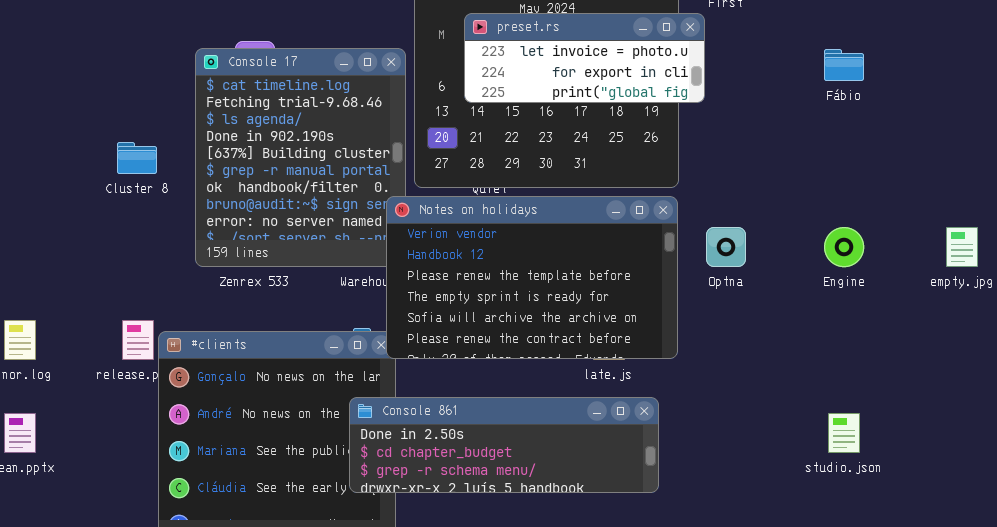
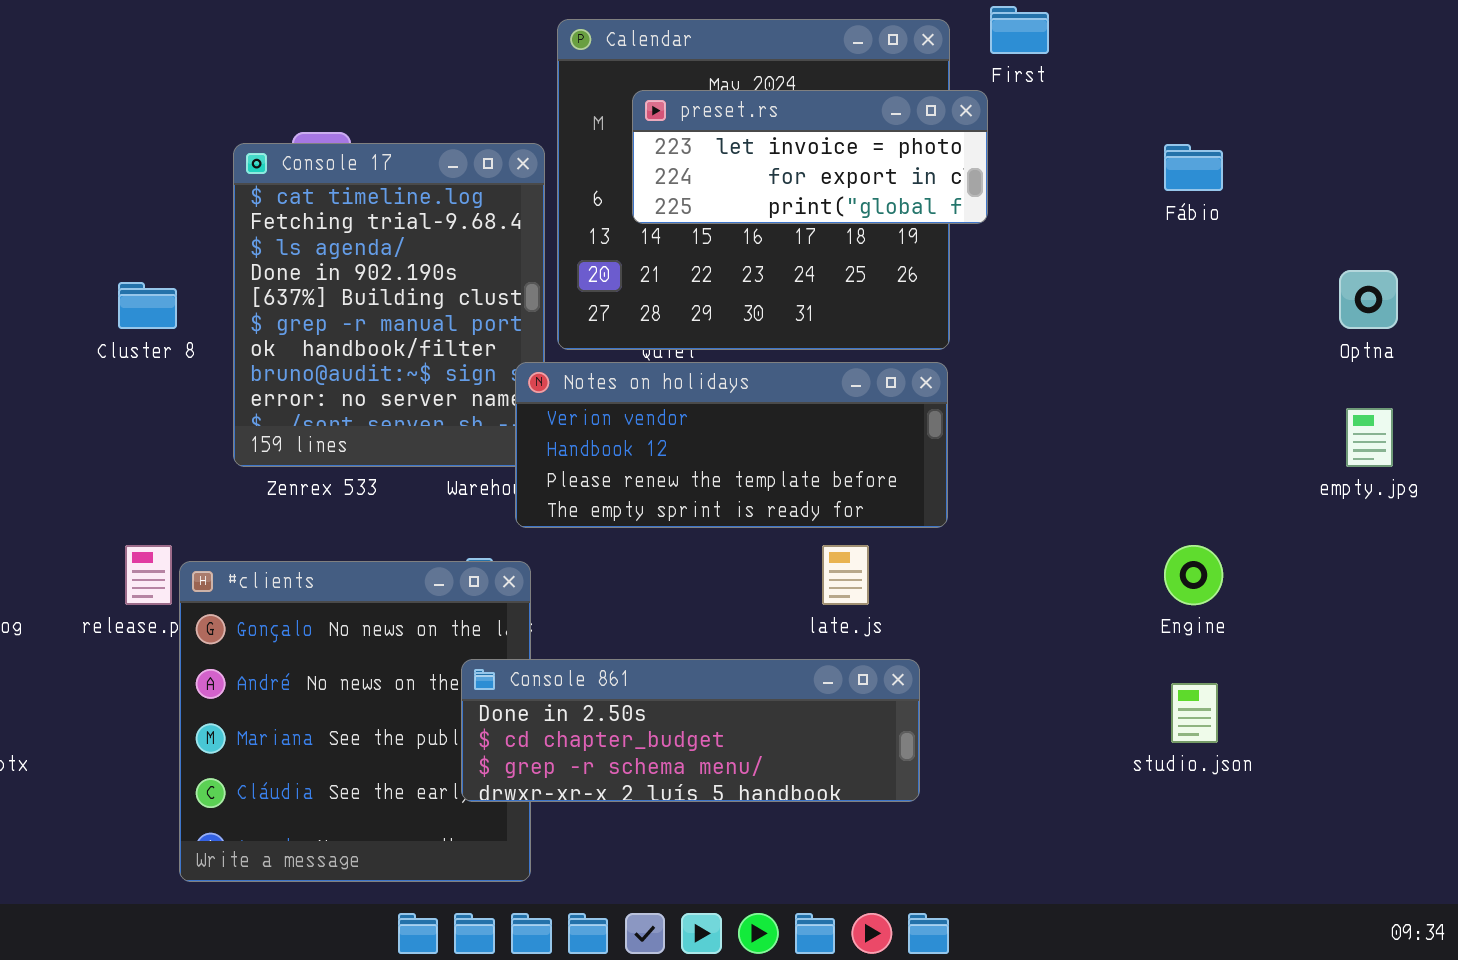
Notes on holidays: [386,196,678,359] -> [515,362,948,528], resized
Optna: [706,227,746,267] -> [1339,270,1398,329], moved
Engine: [824,227,864,267] -> [1164,545,1223,605], moved

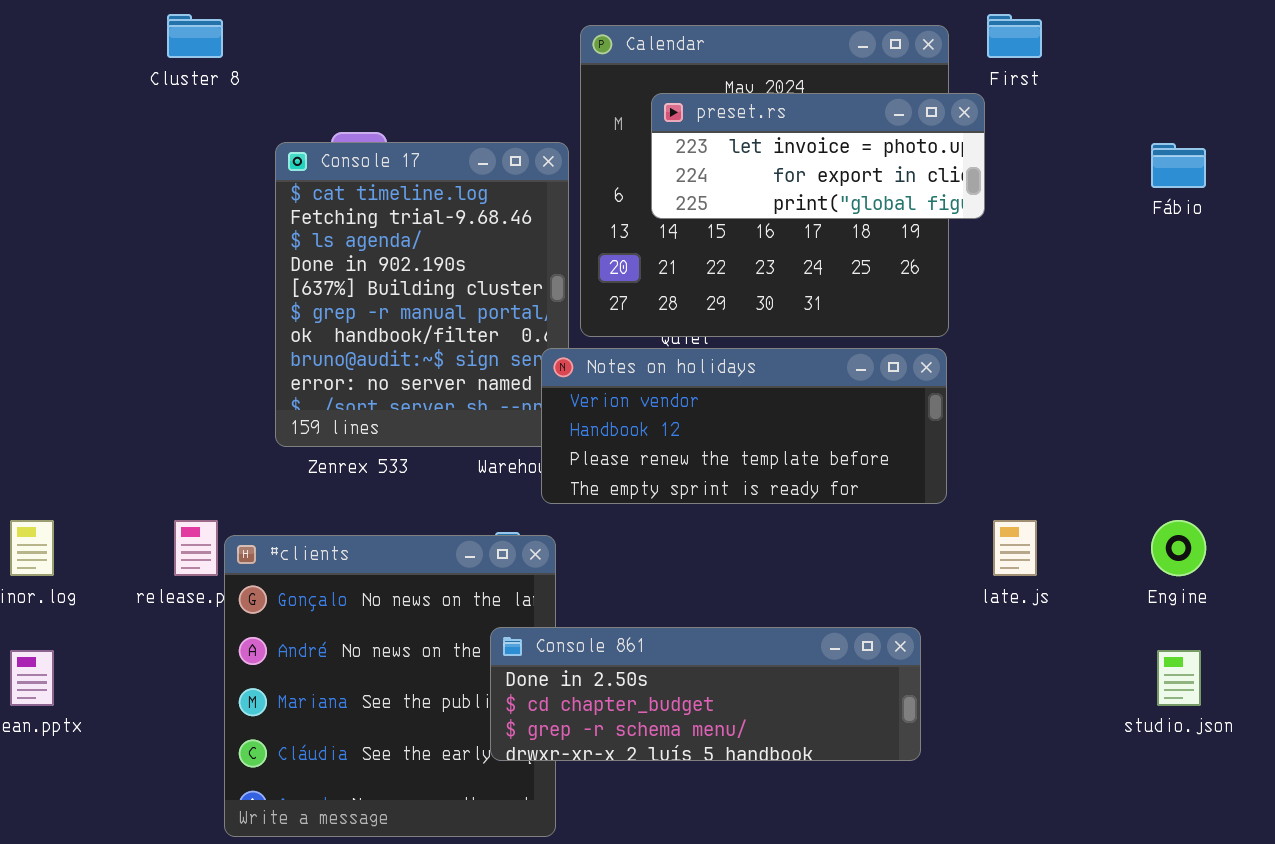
Cluster 8: [118,282,177,329] -> [167,14,223,58], moved
late.js: [822,545,869,605] -> [993,520,1037,576], moved

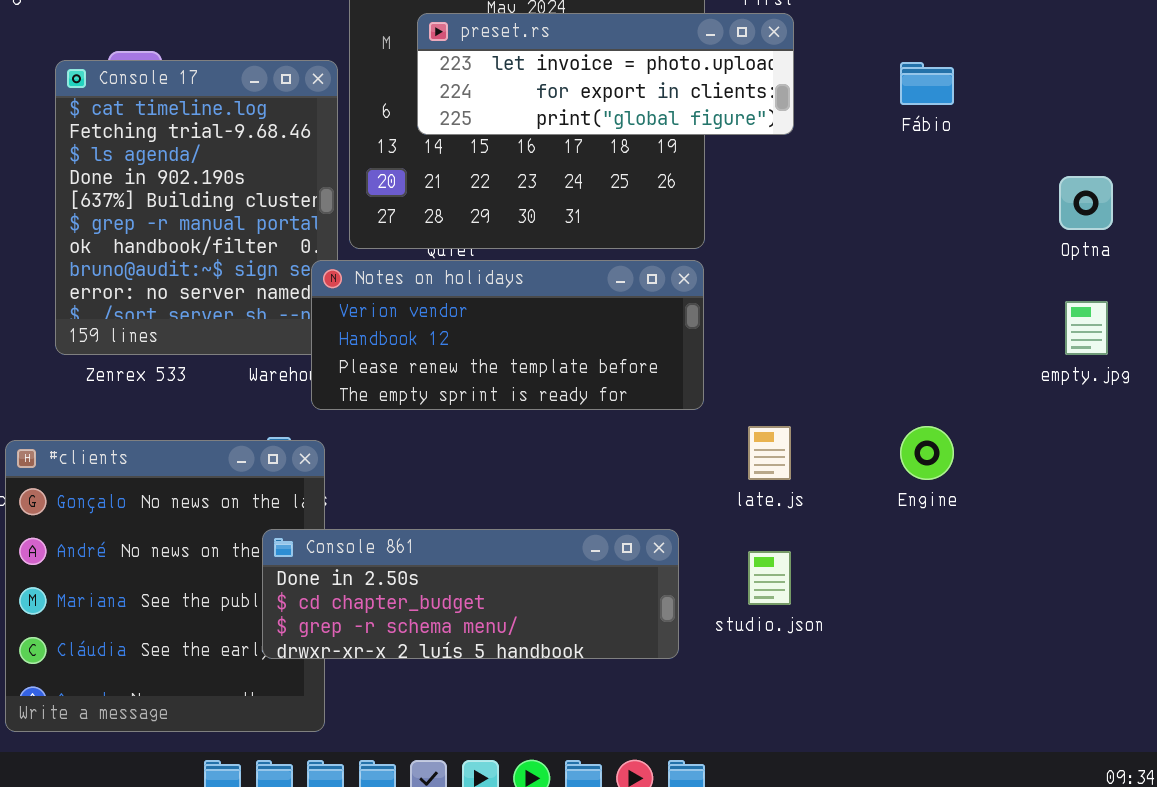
preset.rs: [651,93,985,219] -> [417,13,794,135], resized
studio.json: [1157,650,1201,706] -> [748,551,791,605], moved

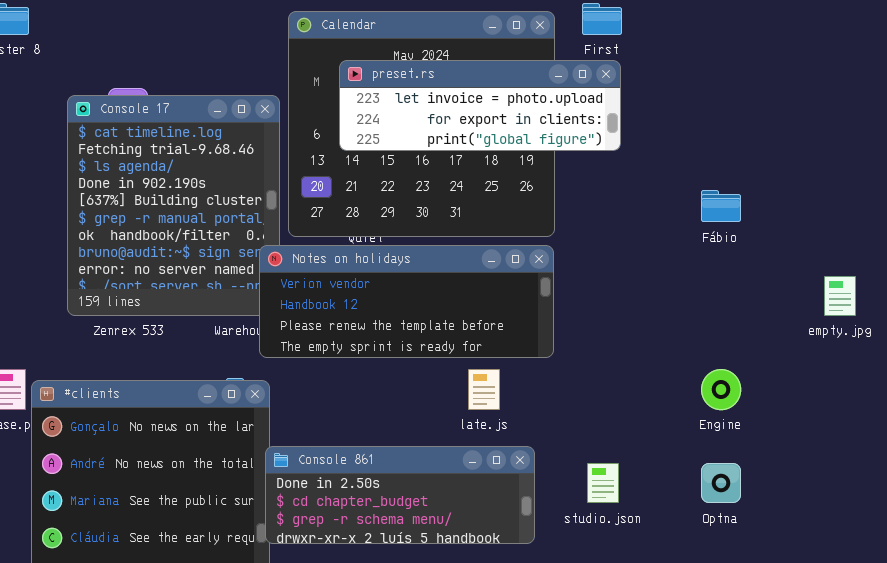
Fábio: [900,62,954,105] -> [701,190,741,222], moved
Optna: [1059,176,1113,230] -> [701,463,741,503], moved
late.js: [748,426,791,480] -> [468,369,500,410], moved
Console 861: [262,529,679,659] -> [265,446,535,544], resized

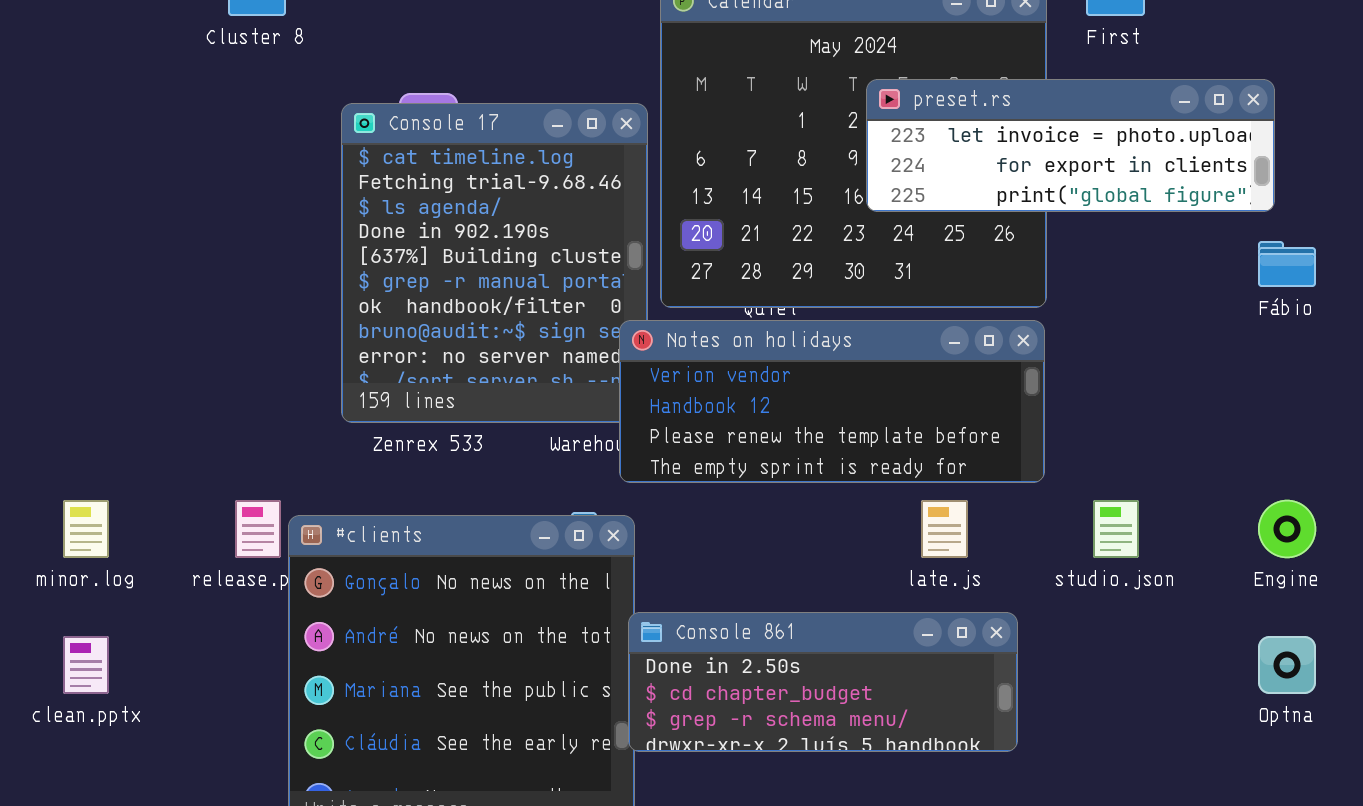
preset.rs: [339,60,621,151] -> [866,79,1275,212], moved
studio.json: [587,463,619,503] -> [1093,500,1139,558], moved

